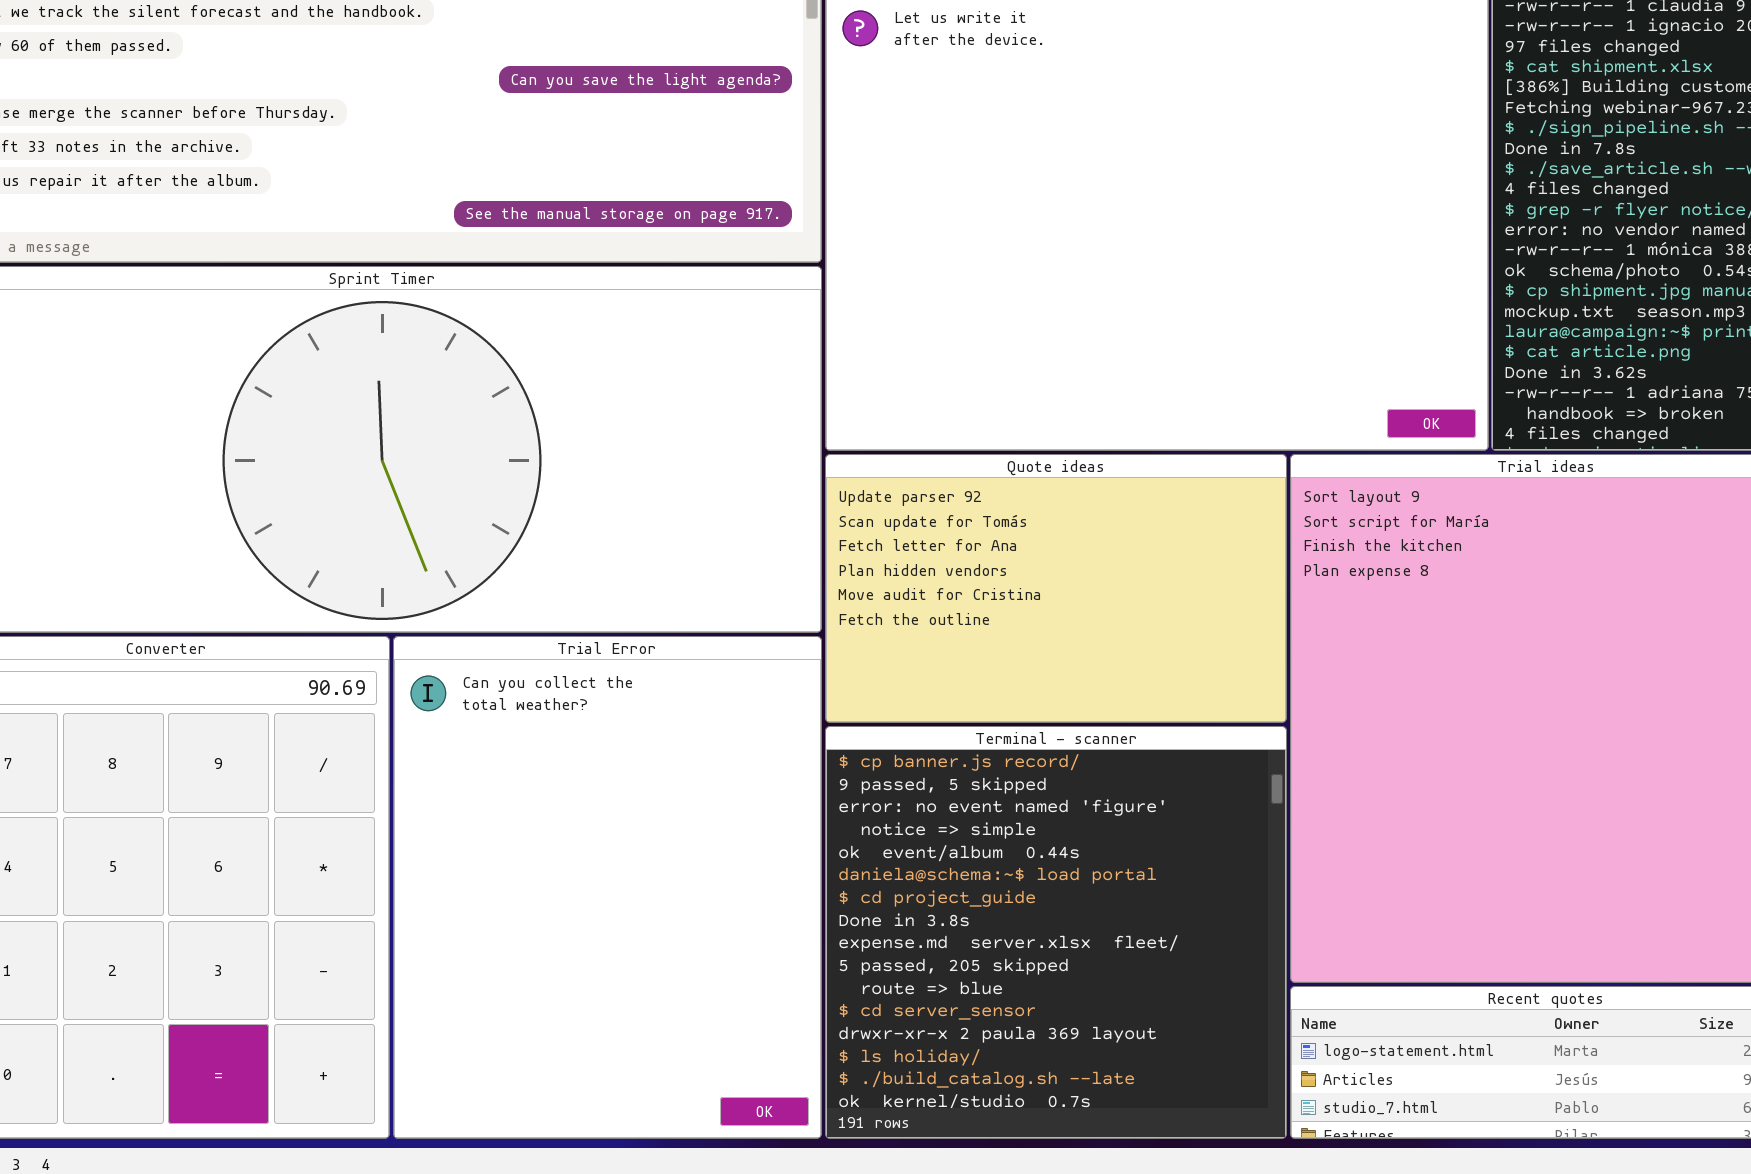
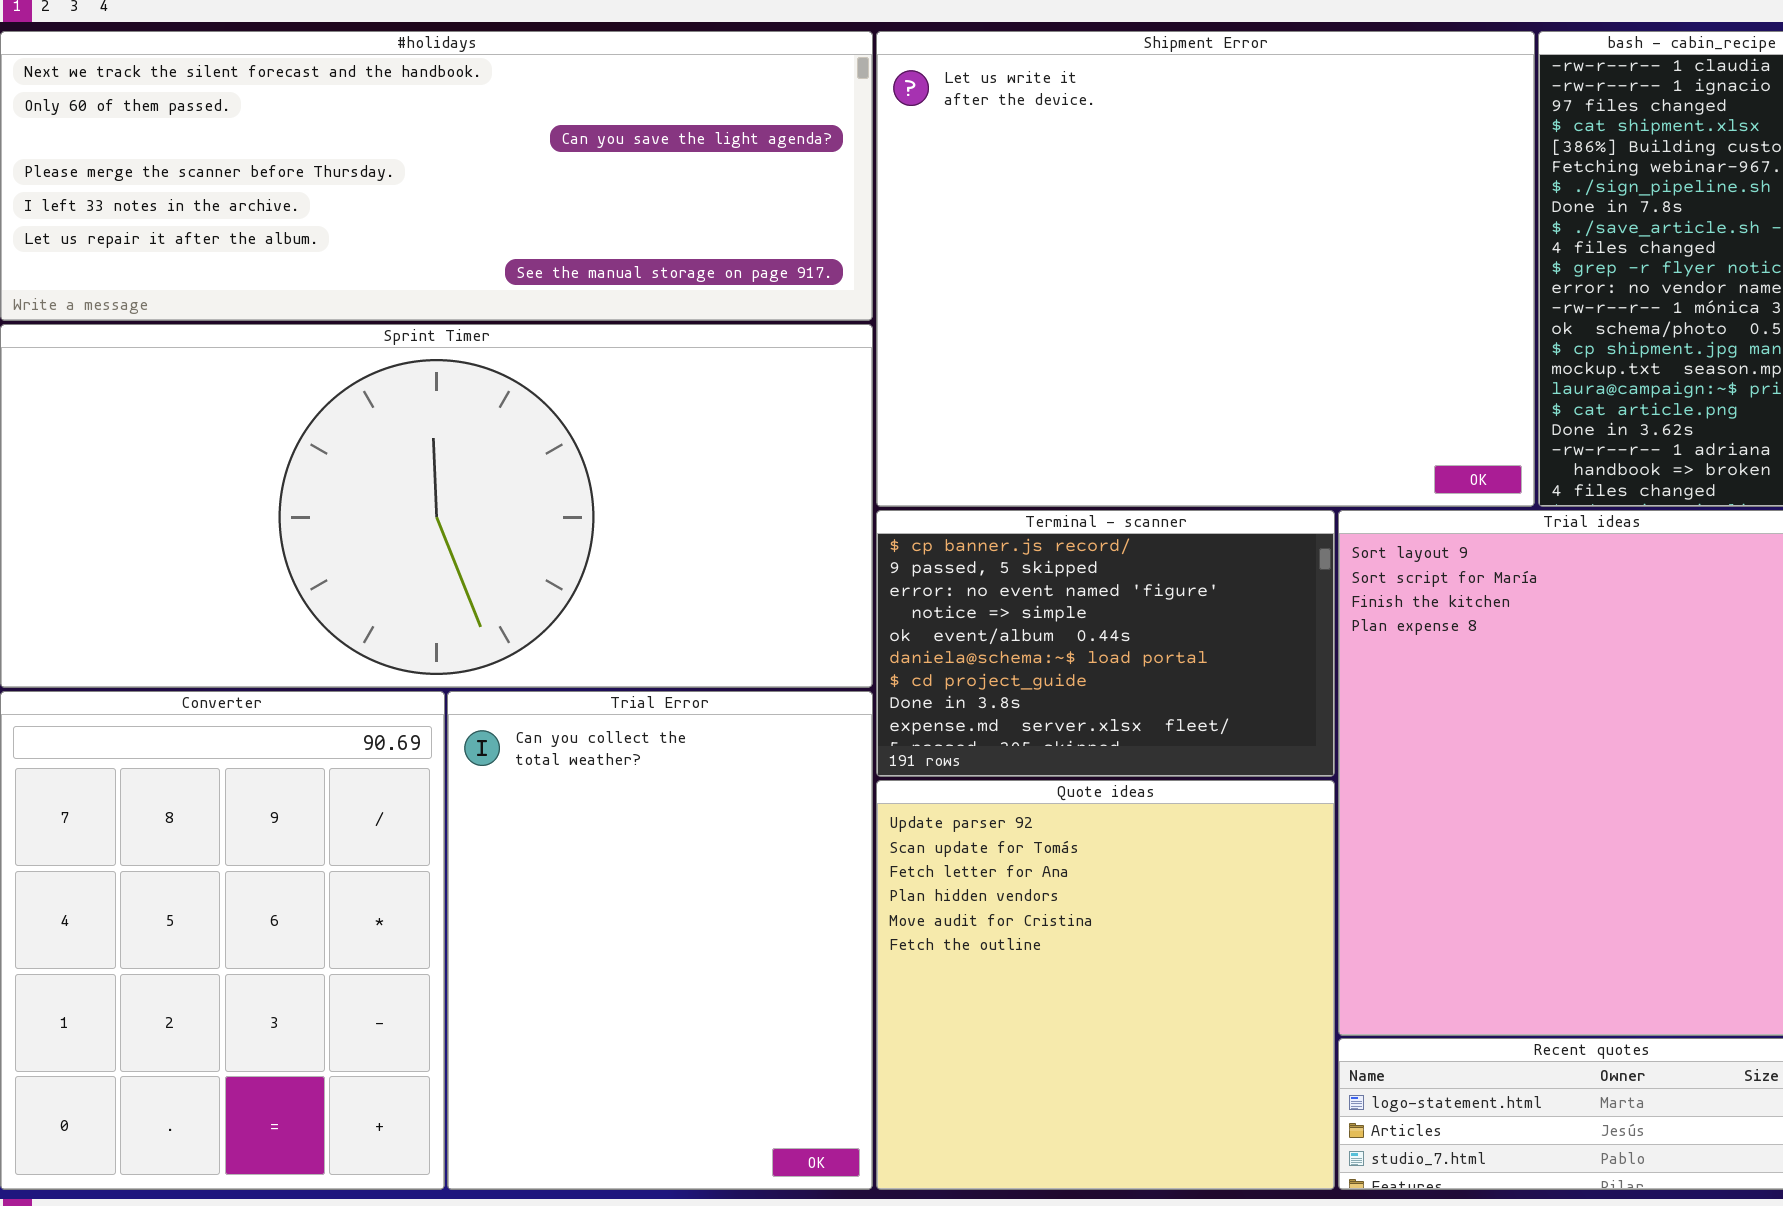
Quote ideas: [825,454,1287,723] -> [876,780,1335,1190], moved, resized
Terminal - scanner: [825,726,1287,1139] -> [876,510,1335,777], moved, resized

